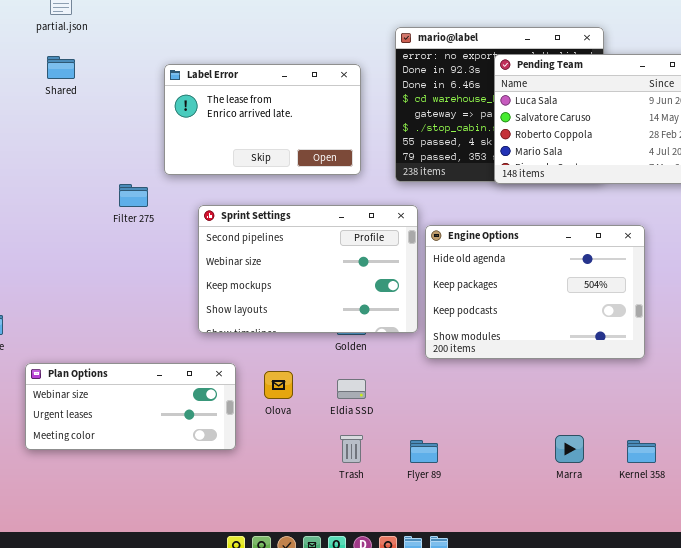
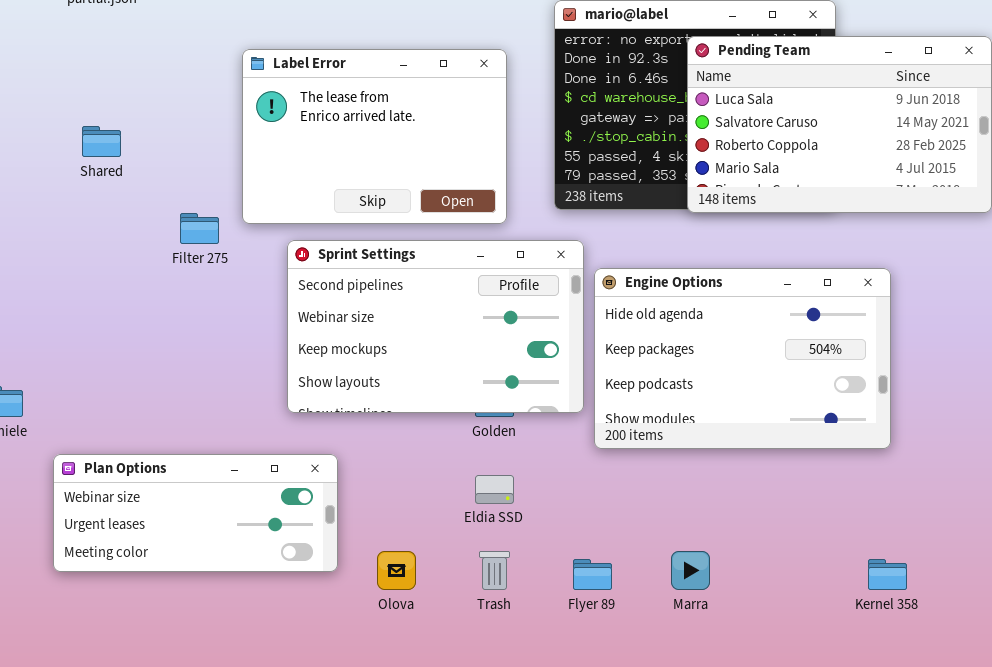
Shared: [47,56,75,79] -> [82,126,121,157], moved
Label Error: [164,64,361,175] -> [242,49,507,224], resized
Olova: [264,371,293,399] -> [377,551,416,590], moved
Marra: [555,435,584,463] -> [671,551,710,590], moved

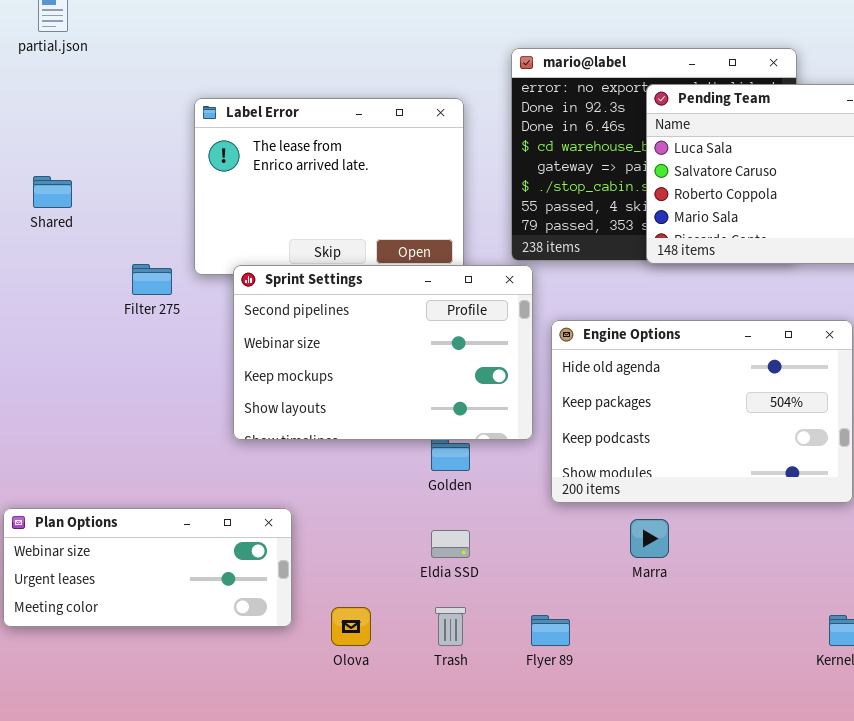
Sprint Settings: [287,240,584,413] -> [233,265,533,440], moved
Marra: [671,551,710,590] -> [630,519,669,558], moved

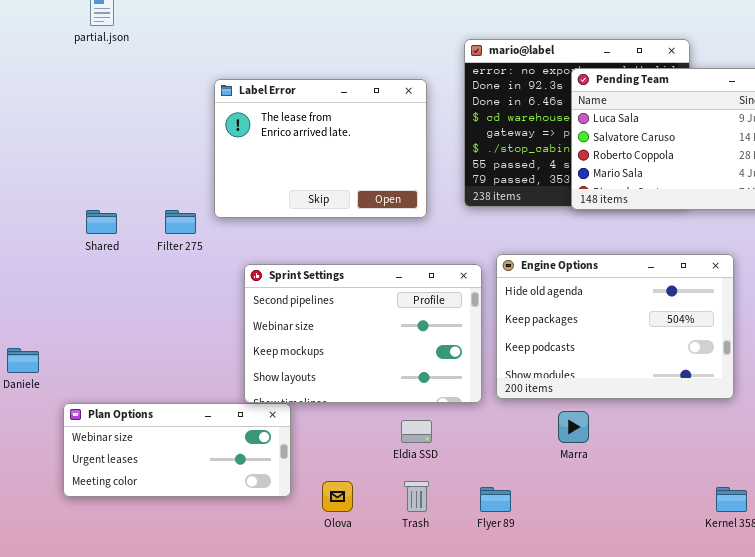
Shared: [33,176,72,208] -> [86,210,117,234], moved
Sprint Settings: [233,265,533,440] -> [244,264,482,403], moved

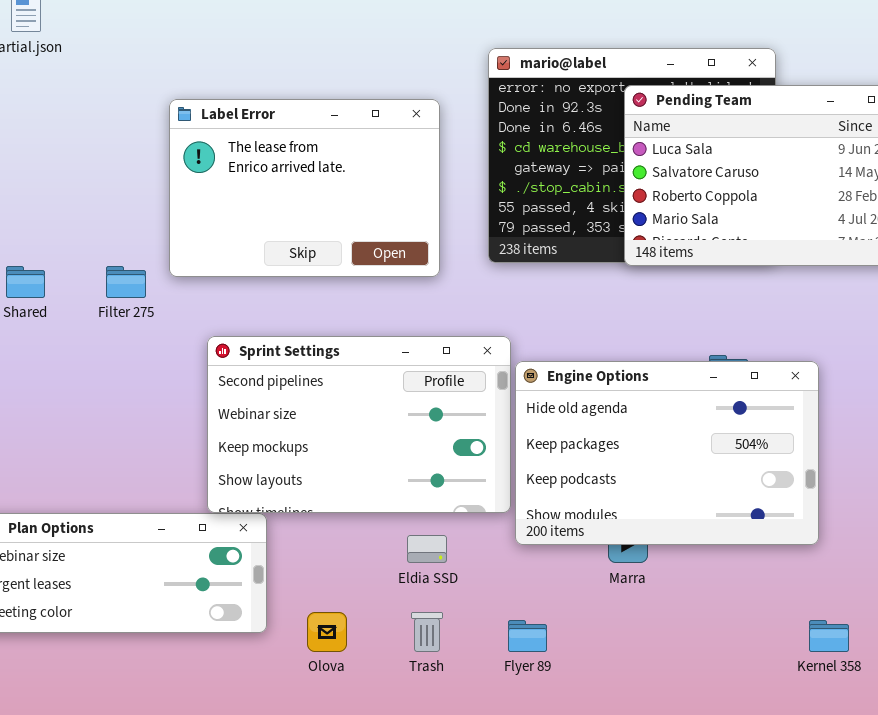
Engine Options: [496,254,734,399] -> [515,361,819,545], moved

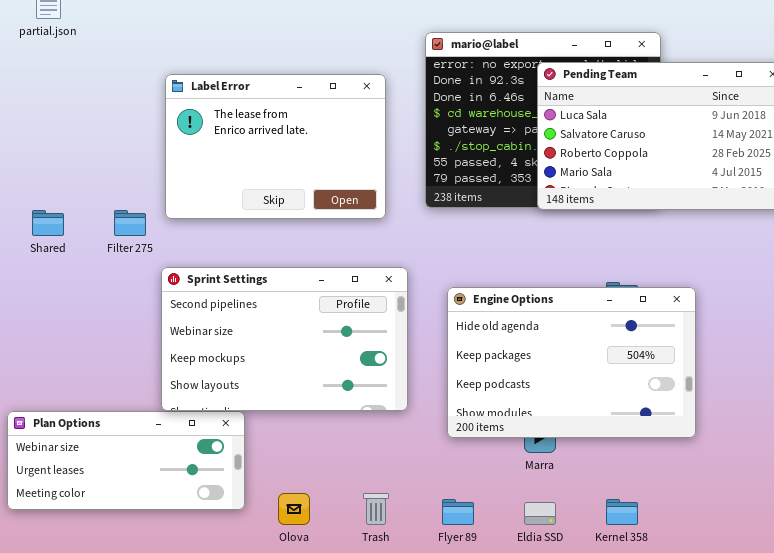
Sprint Settings: [207,336,511,513] -> [161,267,408,411], moved
Eldia SSD: [407,535,447,563] -> [524,502,556,525], moved
Kernel 358: [809,620,849,652] -> [606,499,638,525], moved

